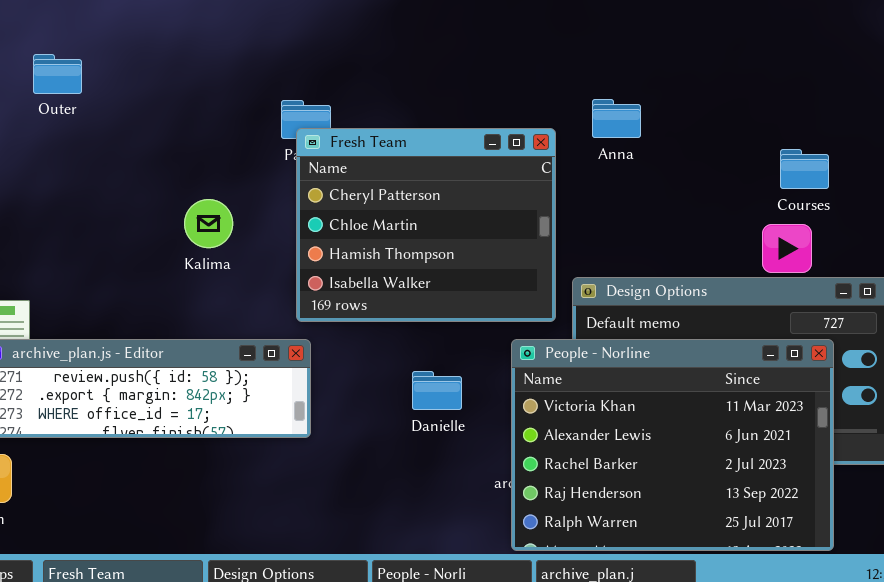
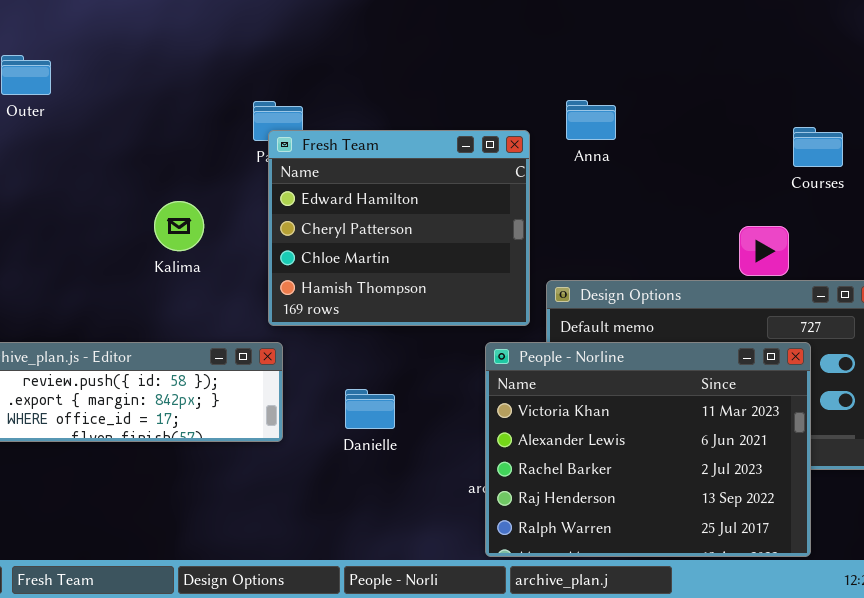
Fresh Team: [296,128,556,322] -> [268,130,530,326], scrolled up 1 row
Courses: [780,149,829,189] -> [793,127,843,167], moved
Danielle: [412,371,462,410] -> [345,389,395,429], moved

